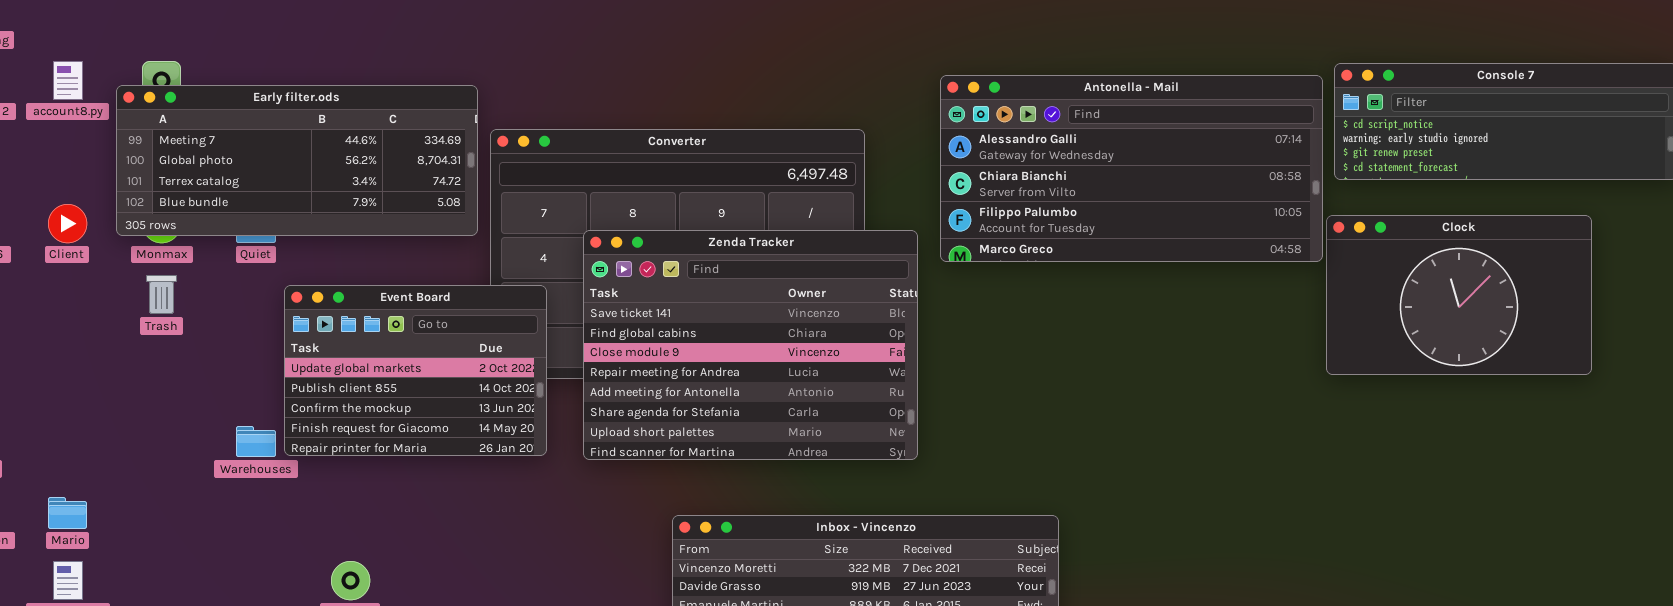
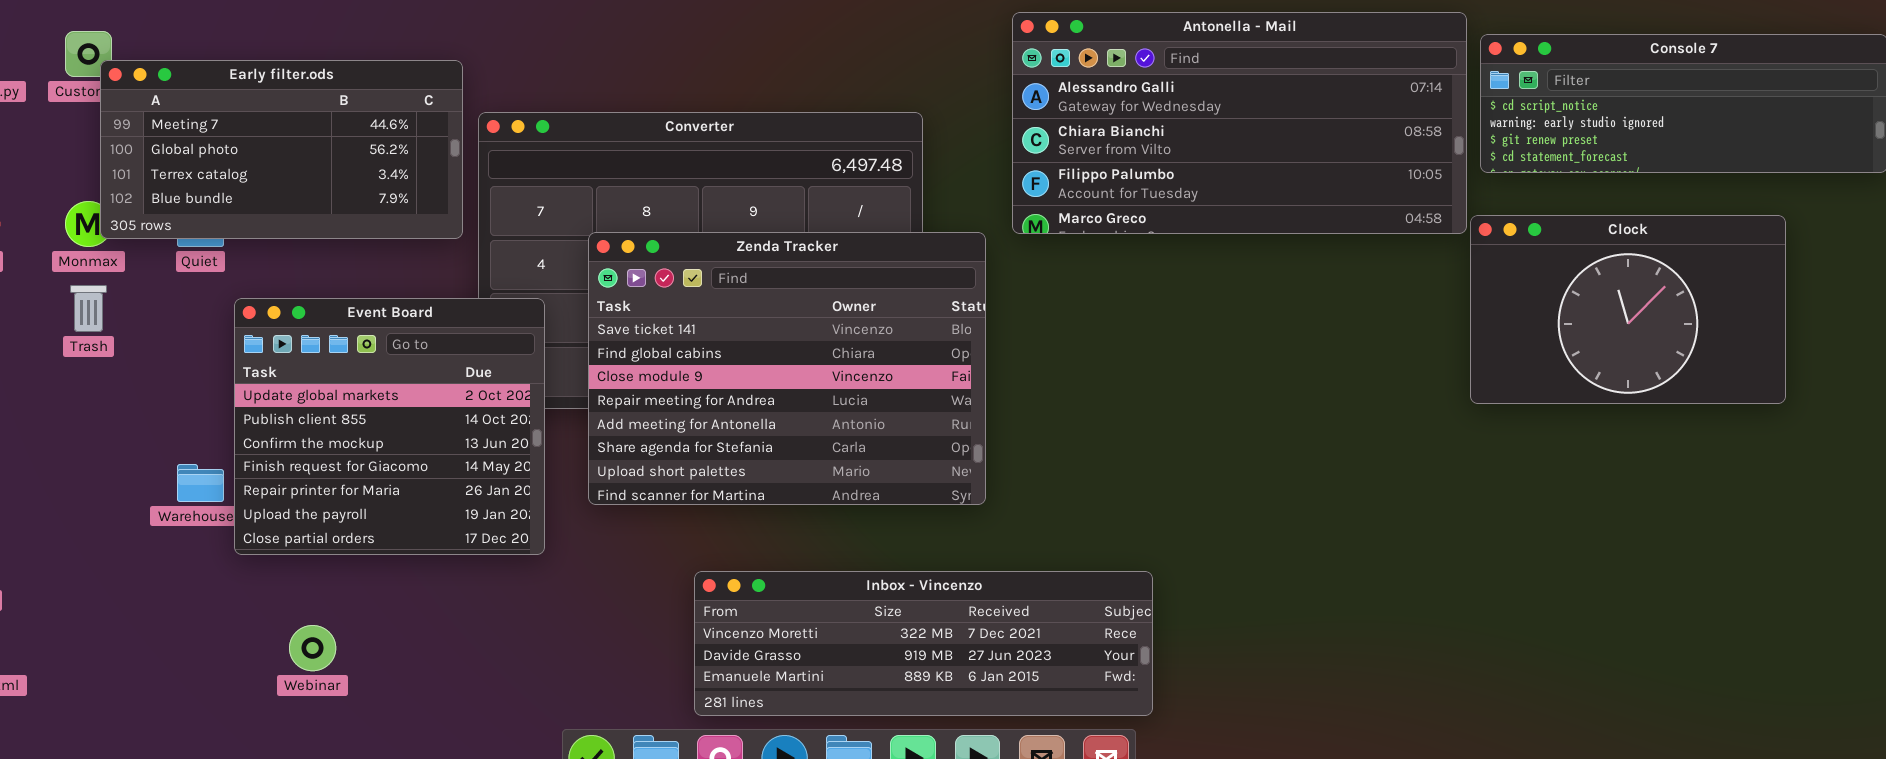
Antonella - Mail: [940,75,1323,262] -> [1012,12,1467,234], moved
Early filter.ods: [116,85,478,236] -> [100,60,463,239], resized
Event Board: [284,285,547,456] -> [234,298,545,555], resized

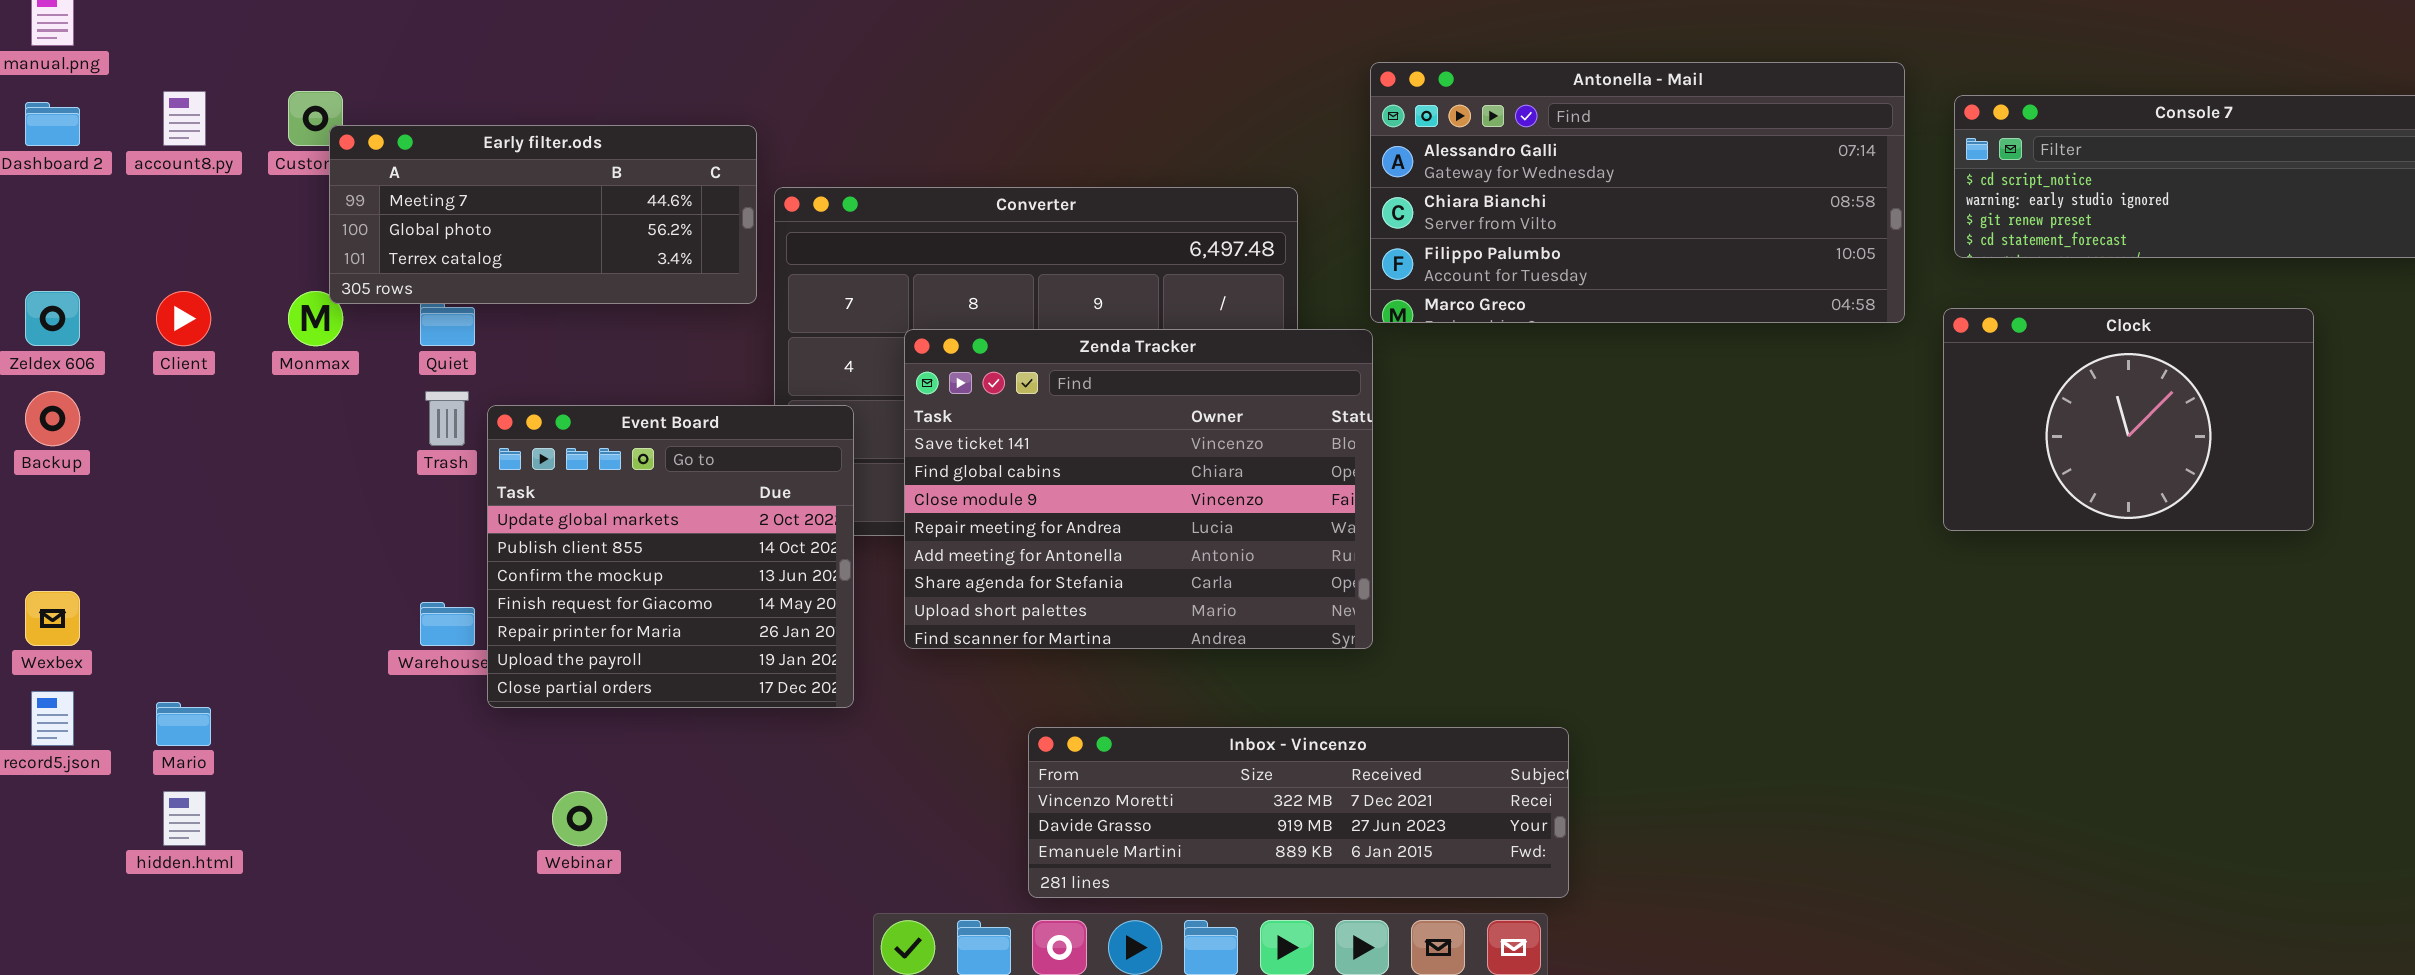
Antonella - Mail: [1012,12,1467,234] -> [1370,62,1905,323], moved
Early filter.ods: [100,60,463,239] -> [329,125,757,304], resized
Trash: [70,285,107,332] -> [425,391,469,446], moved

